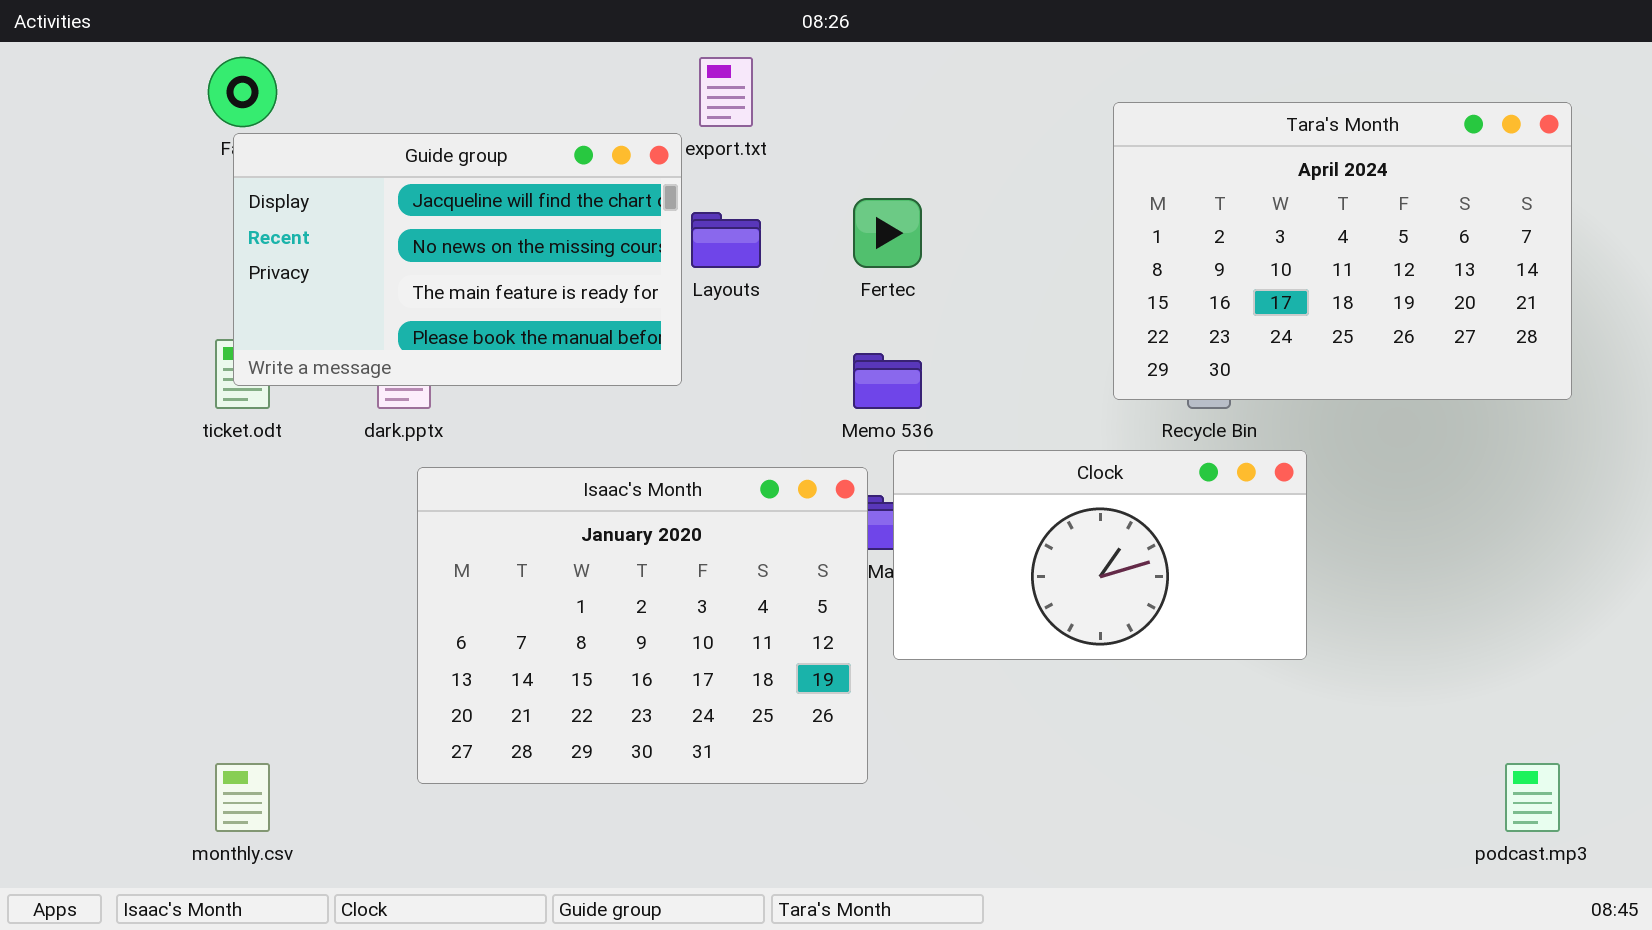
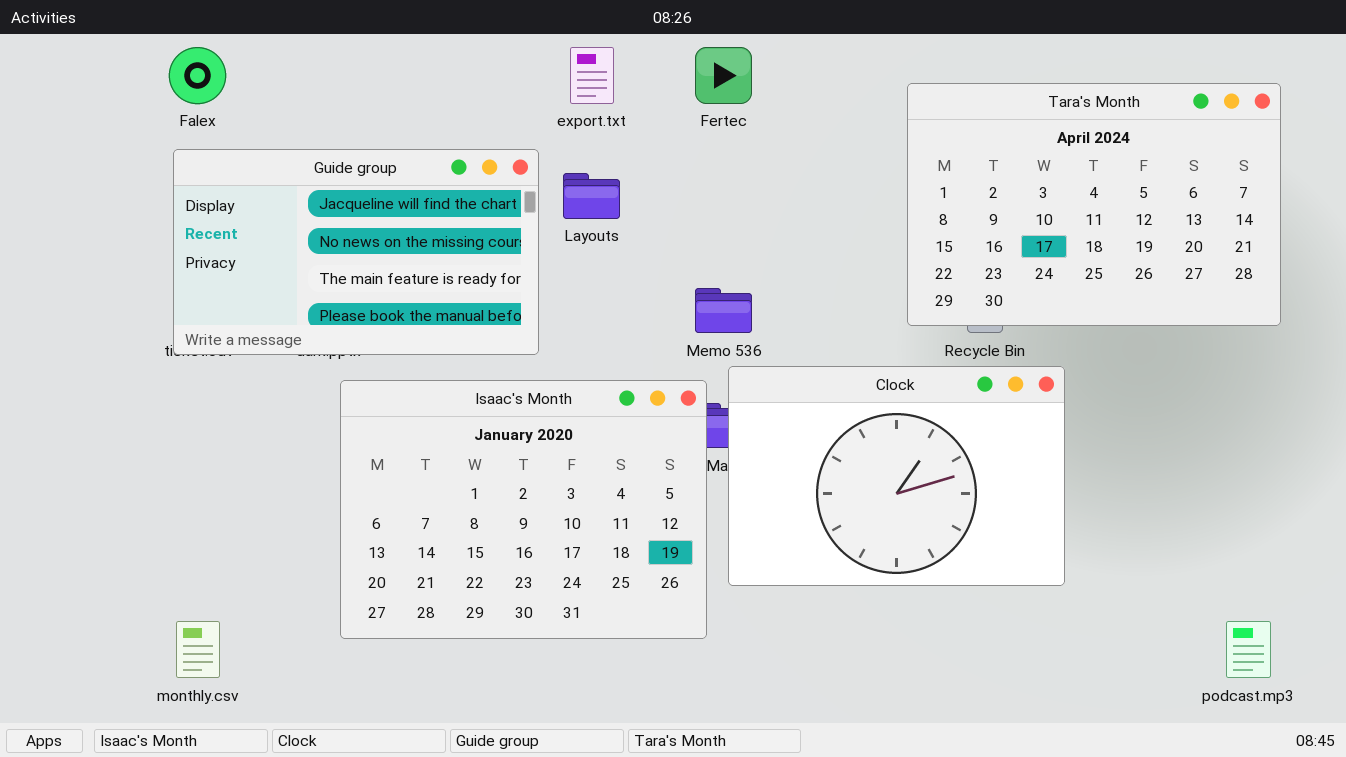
Guide group: [233,133,682,386] -> [173,149,539,355], moved
Fertec: [853,198,922,268] -> [695,47,752,104], moved
Clock: [893,450,1307,660] -> [728,366,1065,586], resized

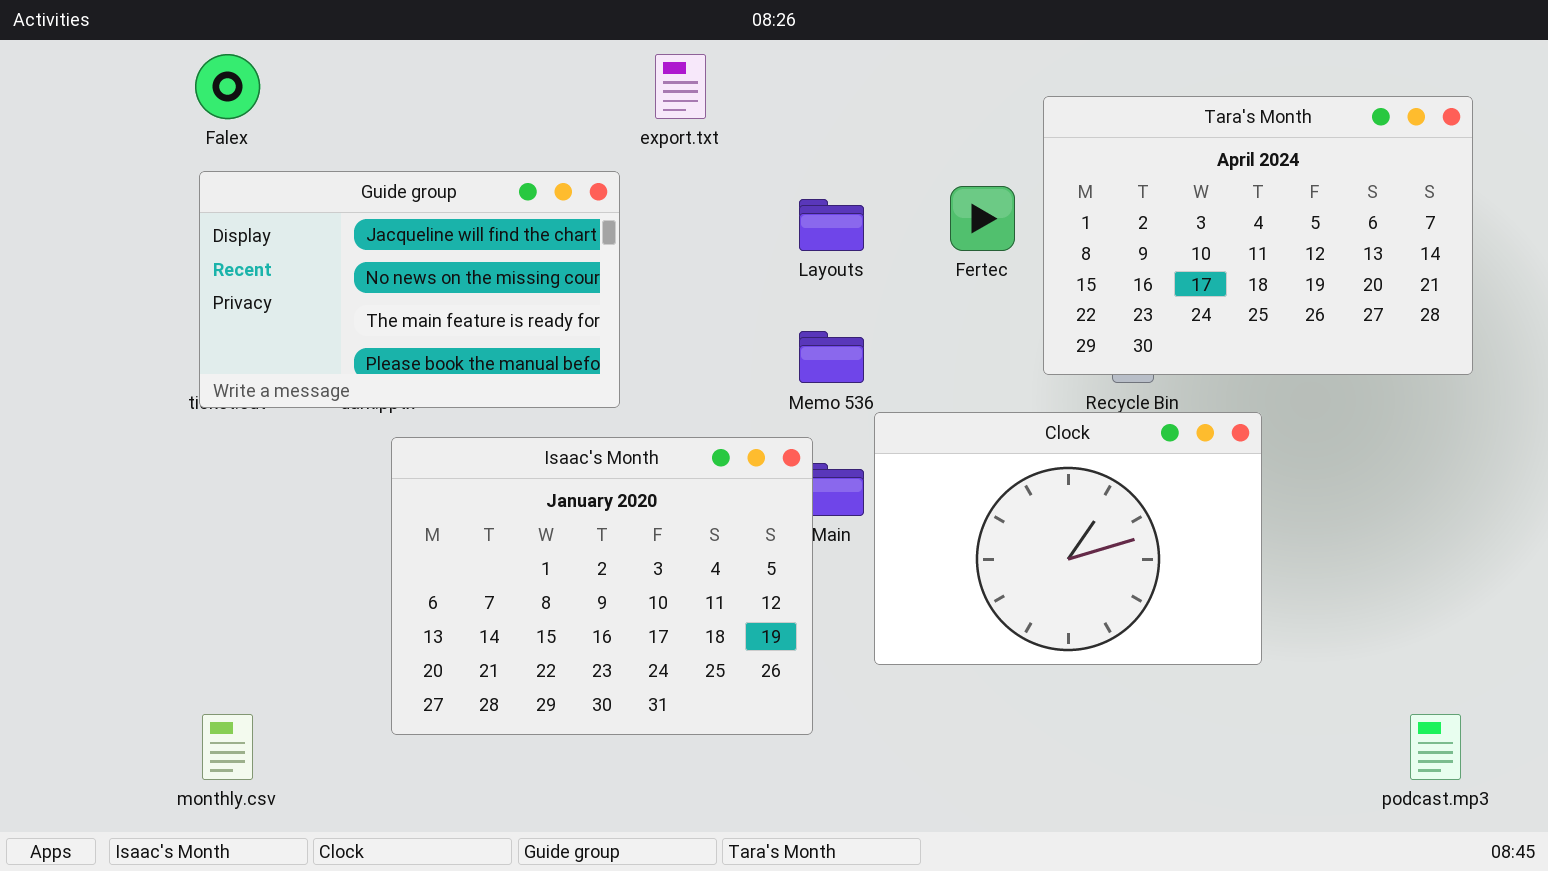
Fertec: [695,47,752,104] -> [950,186,1015,251], moved
Layouts: [563,173,620,219] -> [799,199,864,251], moved
Clock: [728,366,1065,586] -> [874,412,1262,665], moved

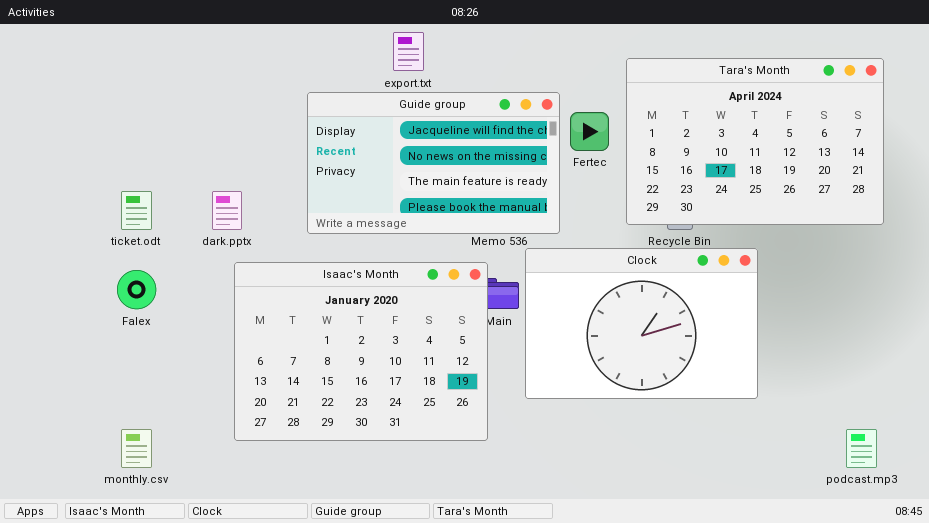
Falex: [195,54,260,119] -> [117,270,156,309], moved
Guide group: [199,171,620,408] -> [307,92,560,234], moved

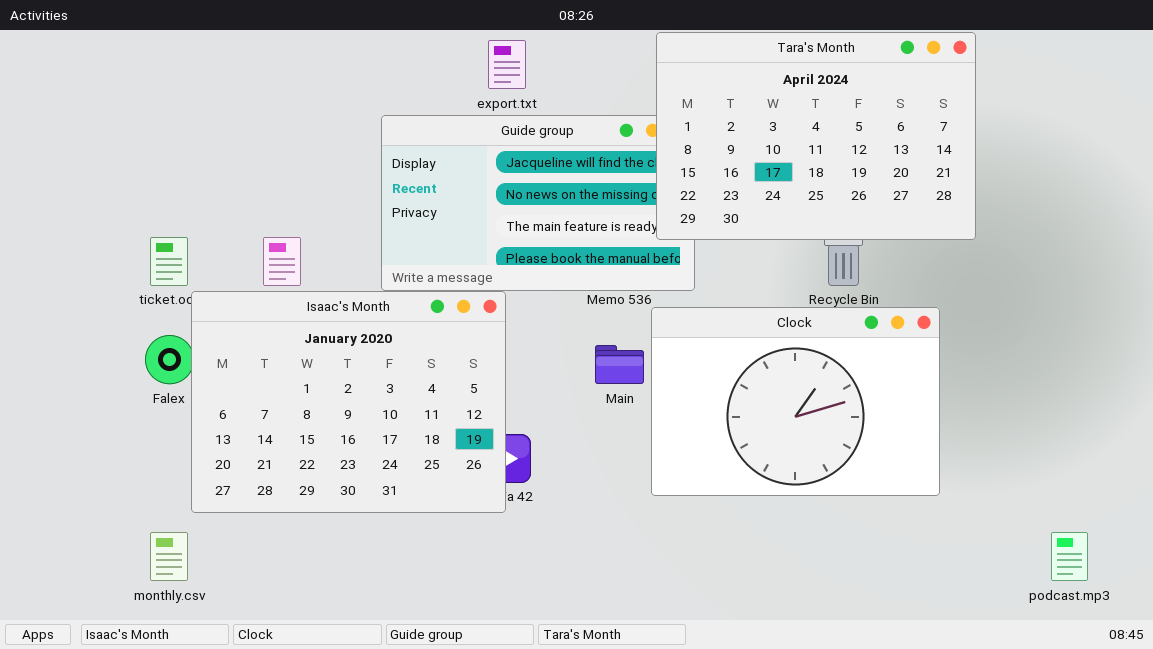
Tara's Month: [626,58,884,225] -> [656,32,976,240], moved
Isaac's Month: [234,262,488,441] -> [191,291,506,513], moved

